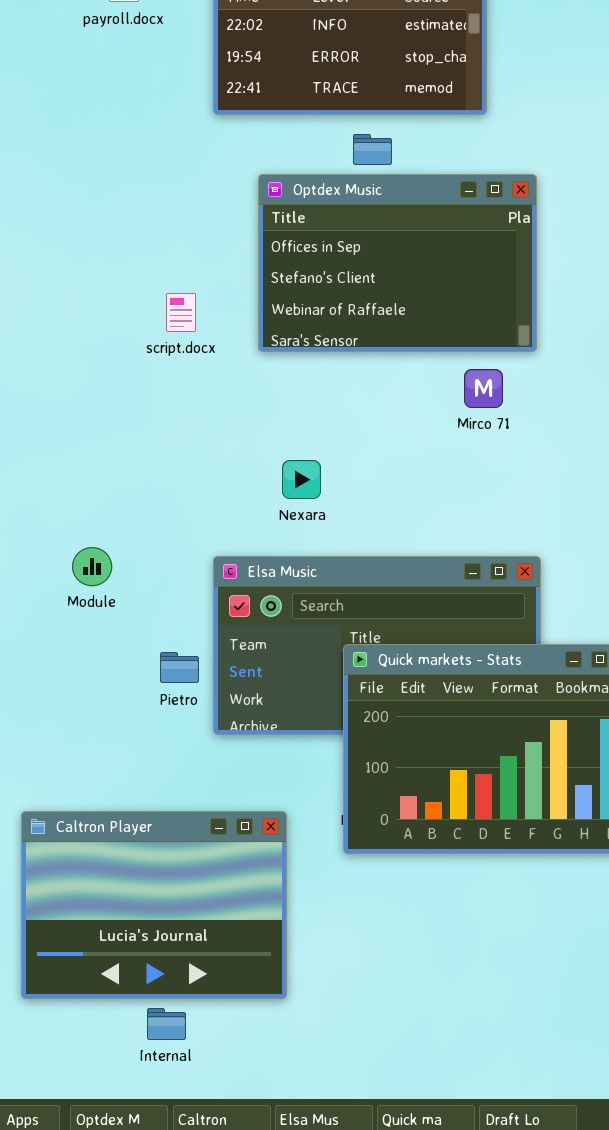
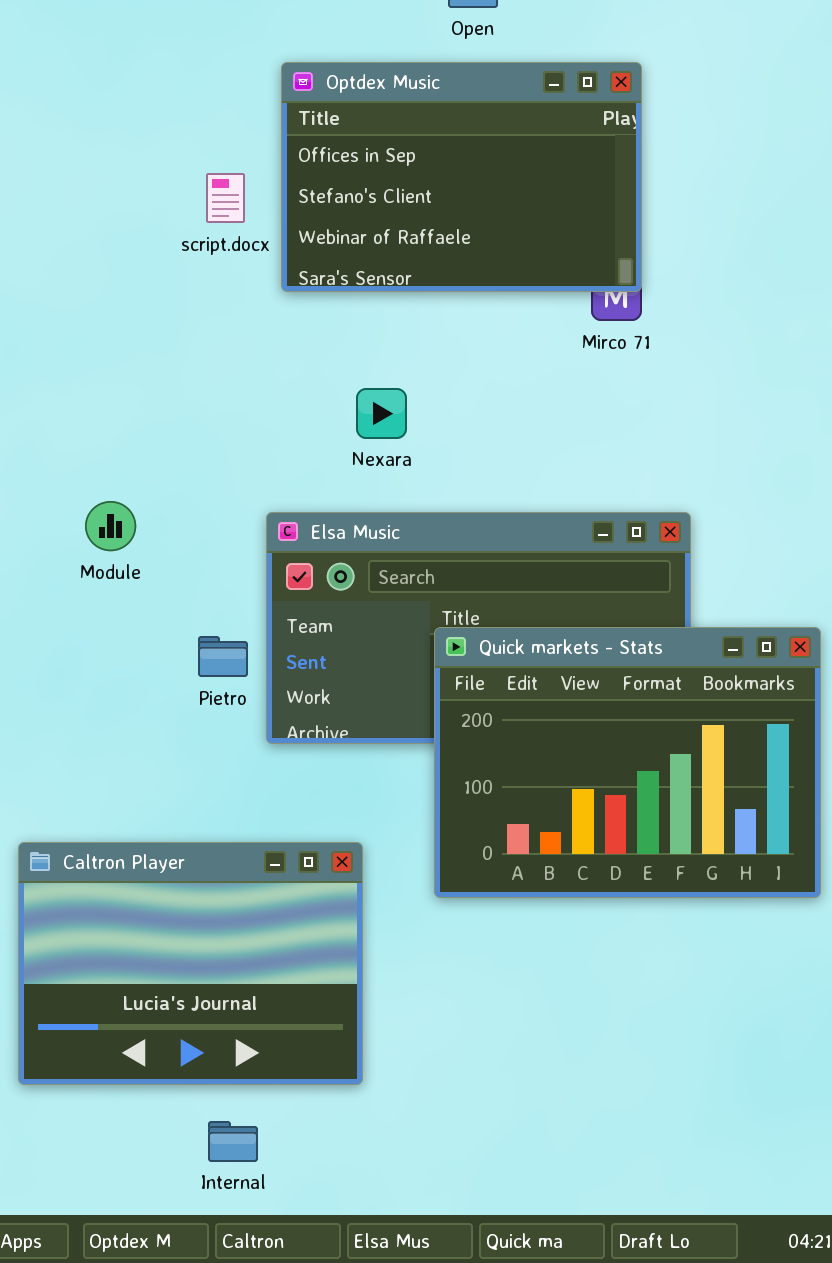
Optdex Music: [258,174,537,352] -> [281,62,642,292], moved
Internal: [147,1008,186,1040] -> [208,1121,258,1162], moved

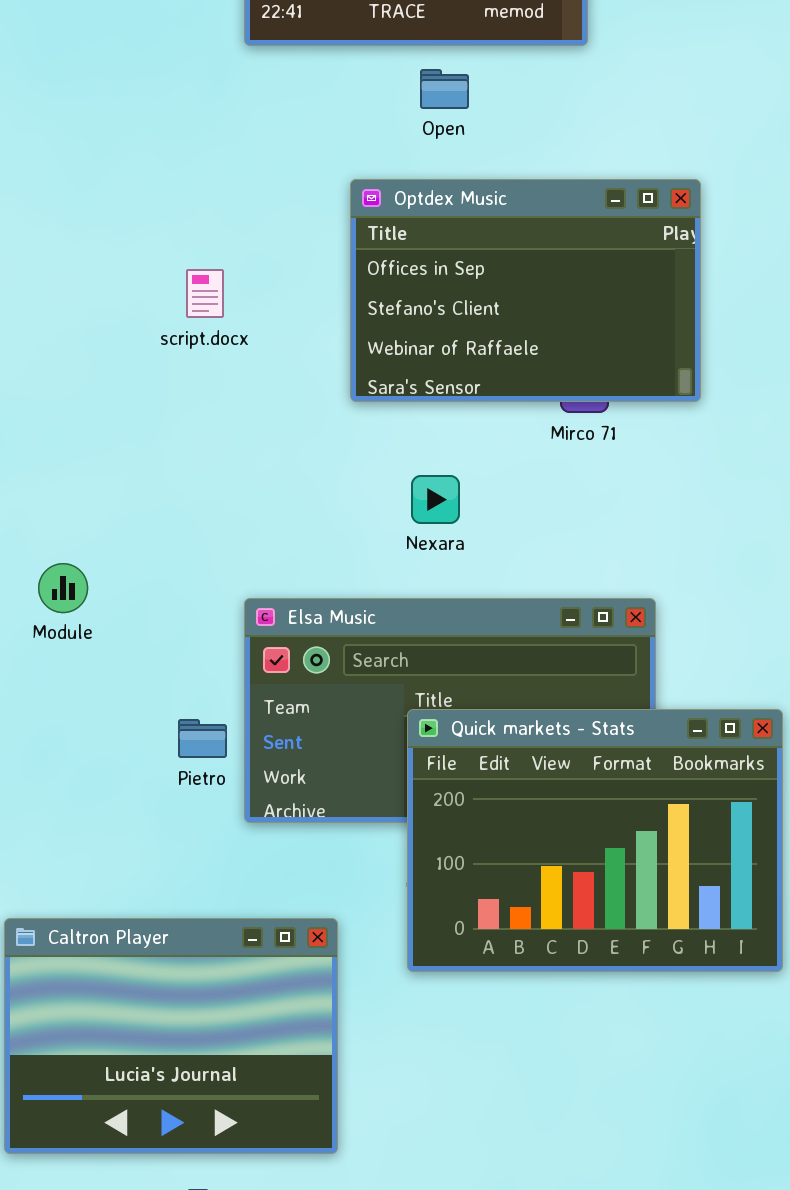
Optdex Music: [281,62,642,292] -> [350,179,701,402], moved
Nexara: [356,388,407,439] -> [411,475,460,524], moved
Module: [85,501,136,551] -> [38,563,88,613], moved

